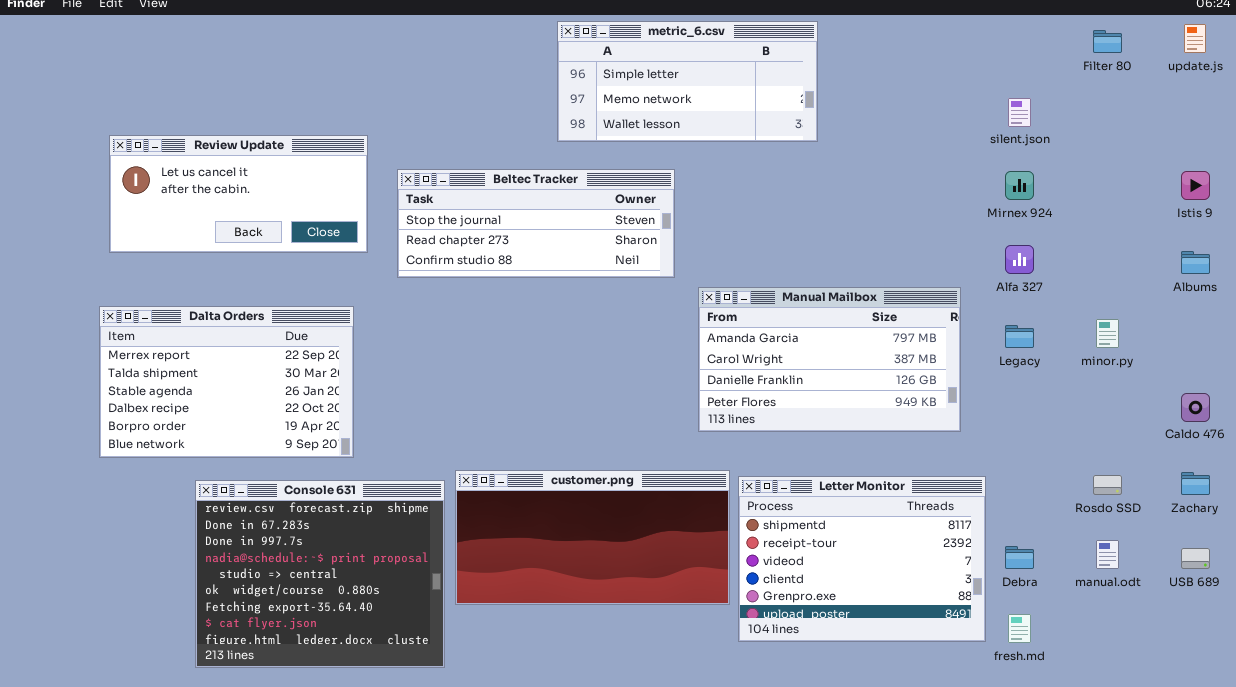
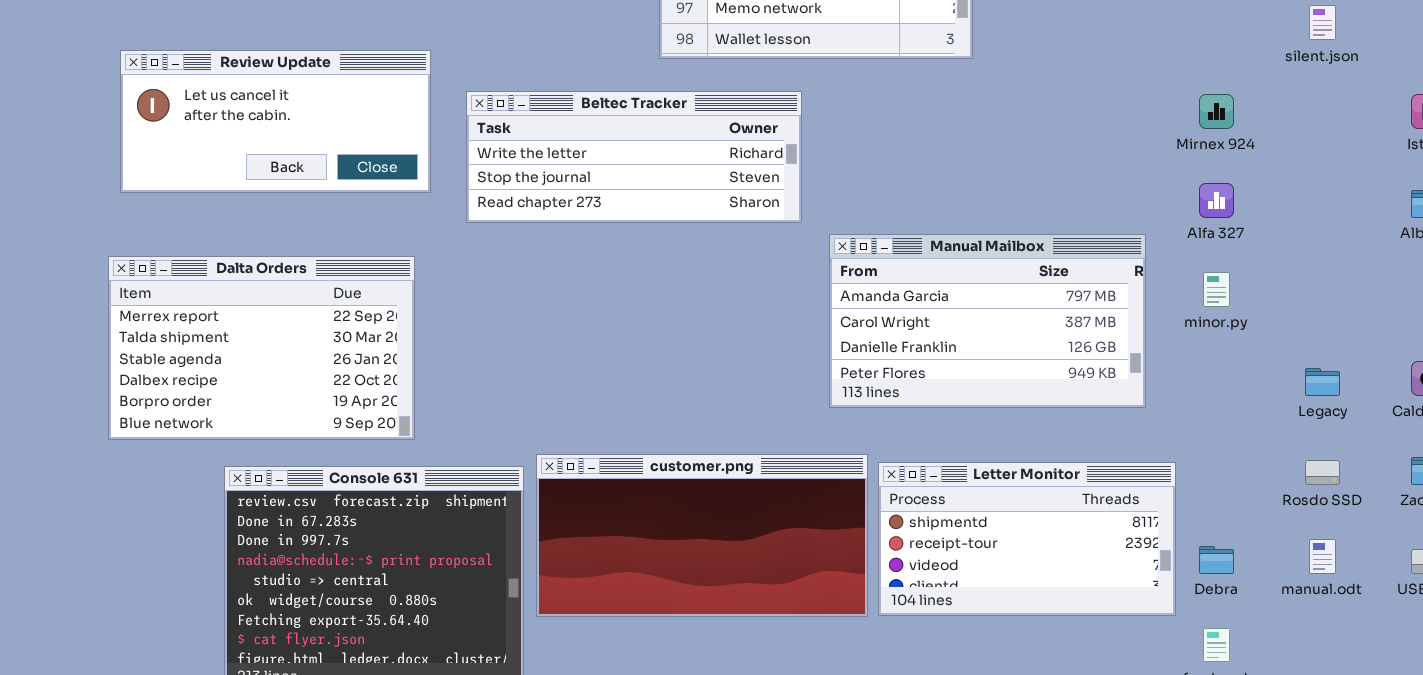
silent.json: [1008,98,1031,127] -> [1309,5,1336,40], moved
Beltec Tracker: [397,169,675,278] -> [466,91,802,223], scrolled up 1 row
minor.py: [1096,319,1119,348] -> [1203,272,1230,307], moved
Legacy: [1005,325,1034,348] -> [1305,368,1340,396], moved
Letter Monitor: [738,476,986,642] -> [878,462,1176,616], resized

